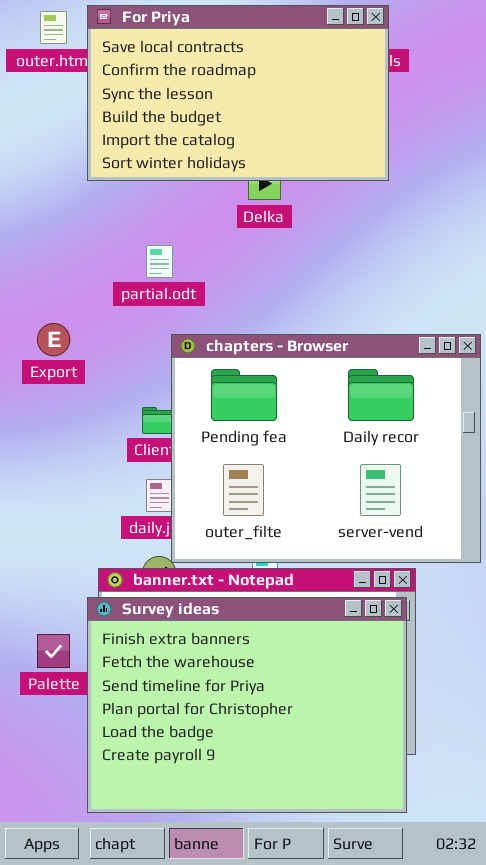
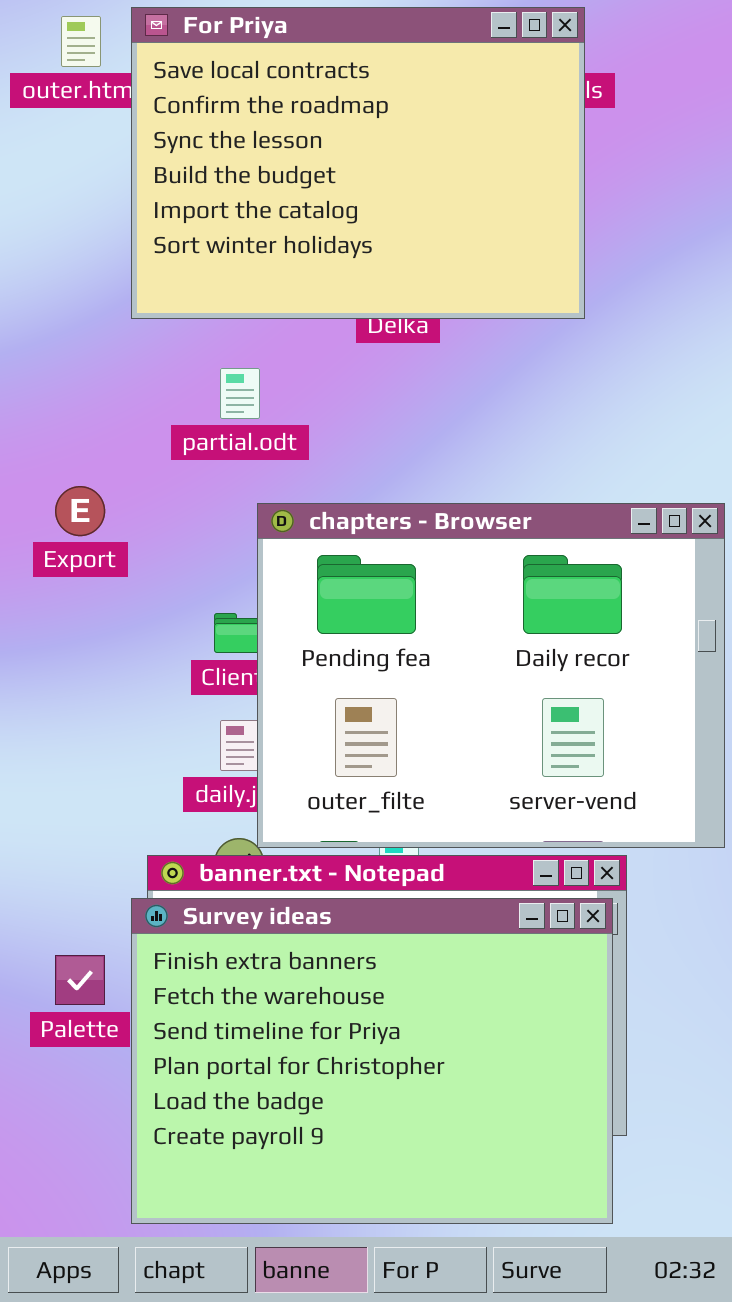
For Priya: [87,5,389,181] -> [131,7,585,319], resized

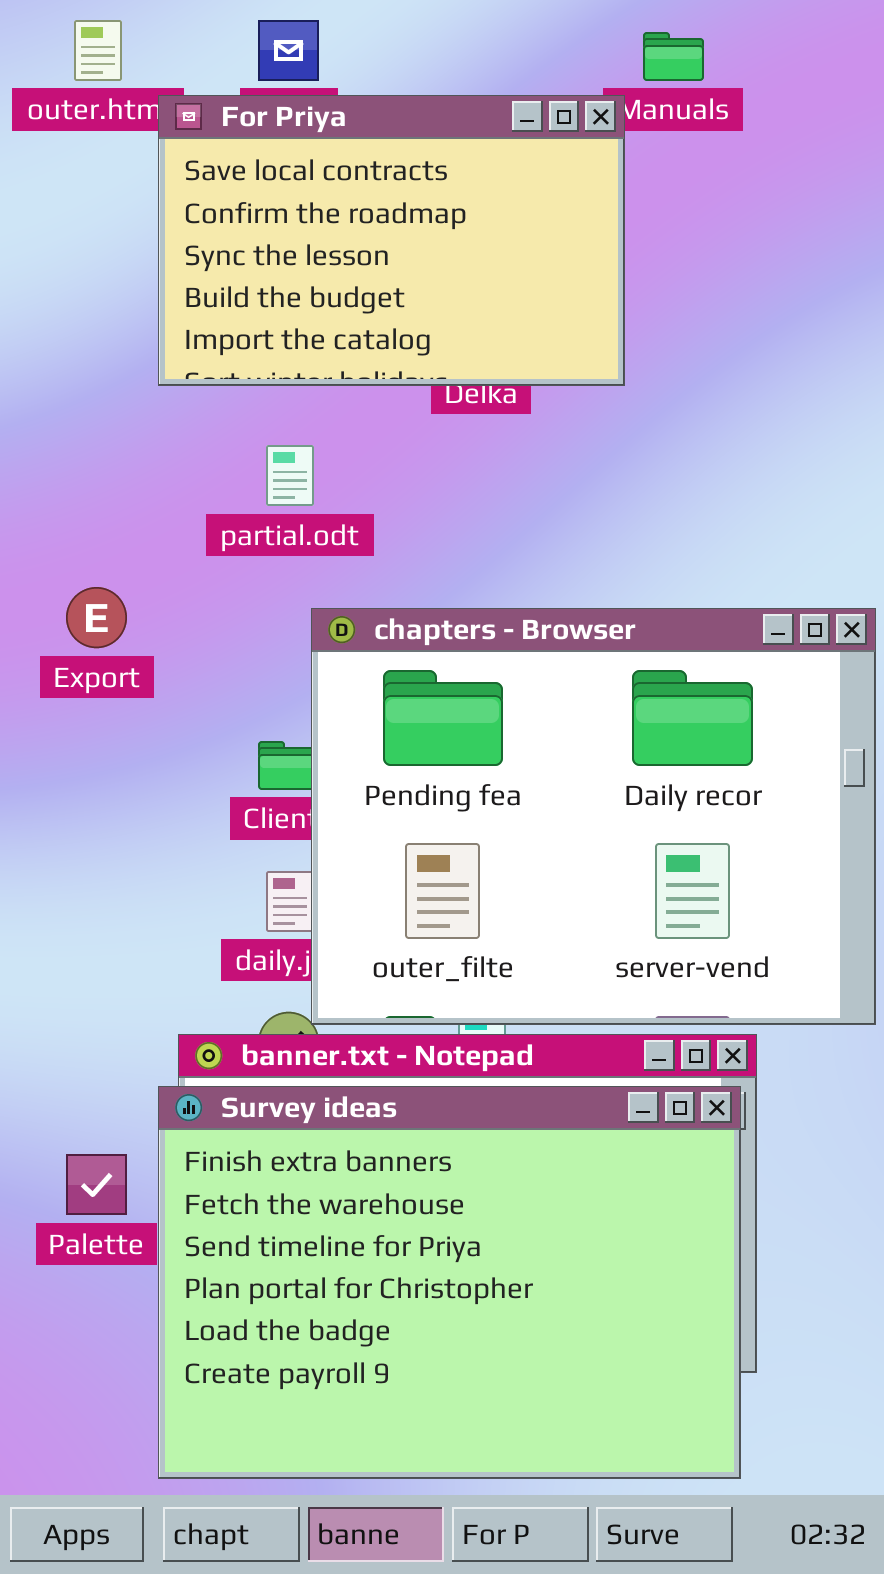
For Priya: [131,7,585,319] -> [158,95,625,386], resized

